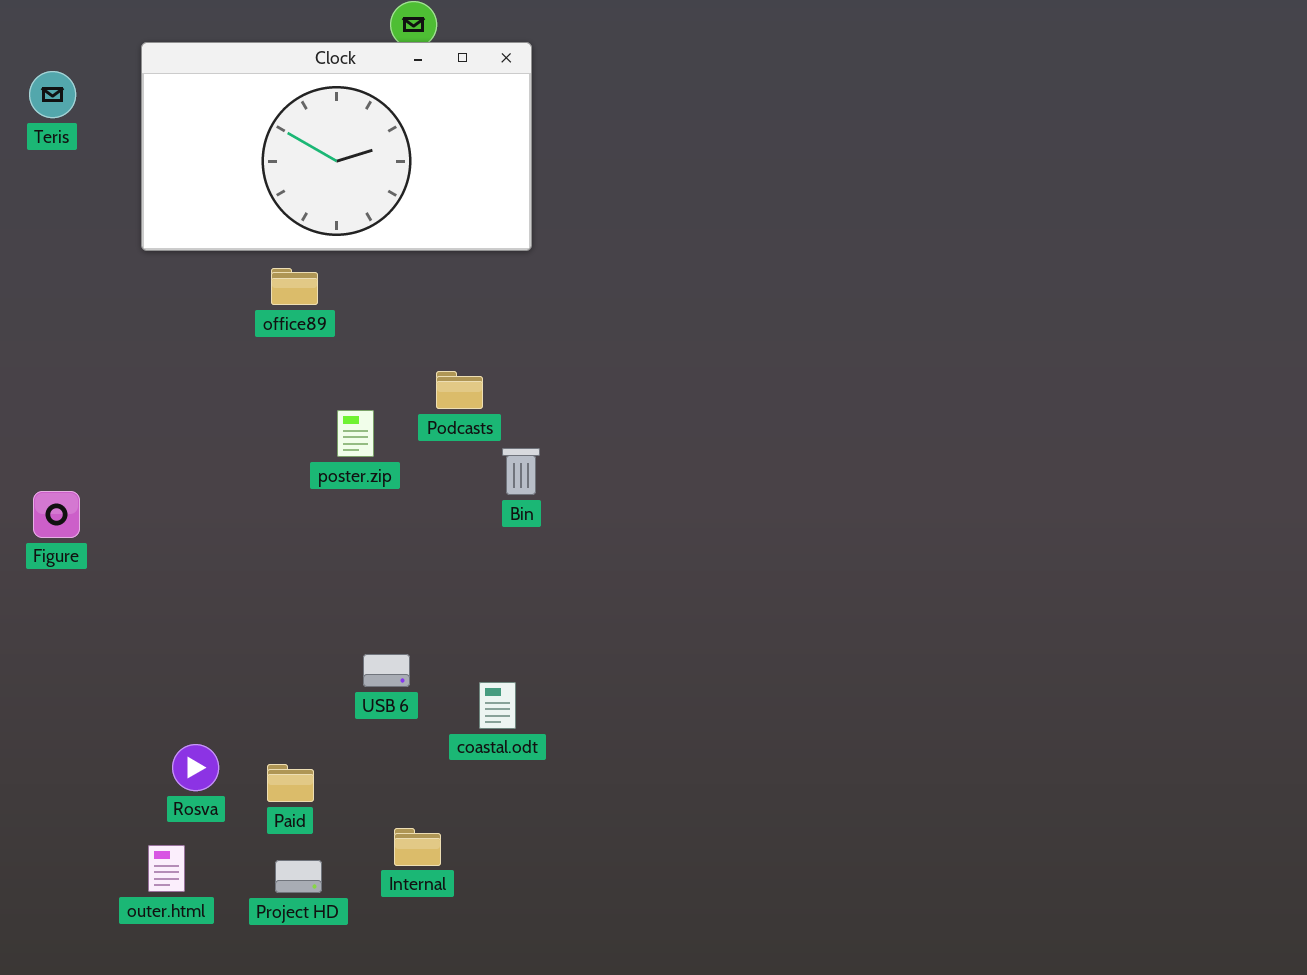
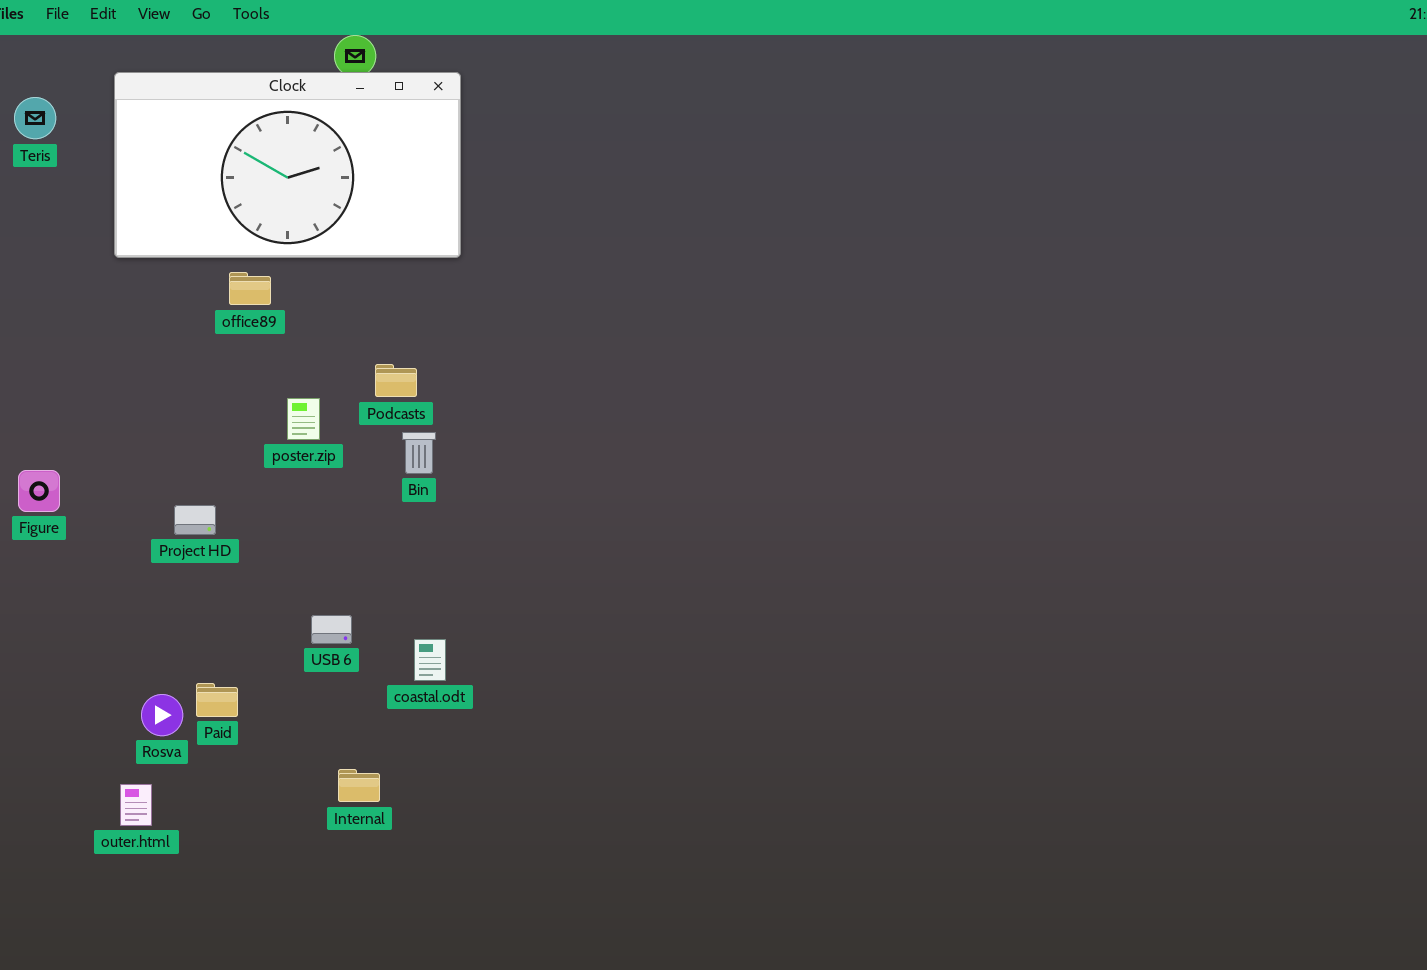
Bin: [502,448,540,495] -> [402,432,436,474], moved
Paid: [267,764,314,802] -> [196,683,238,717], moved
Project HD: [275,860,322,893] -> [174,505,216,535], moved

